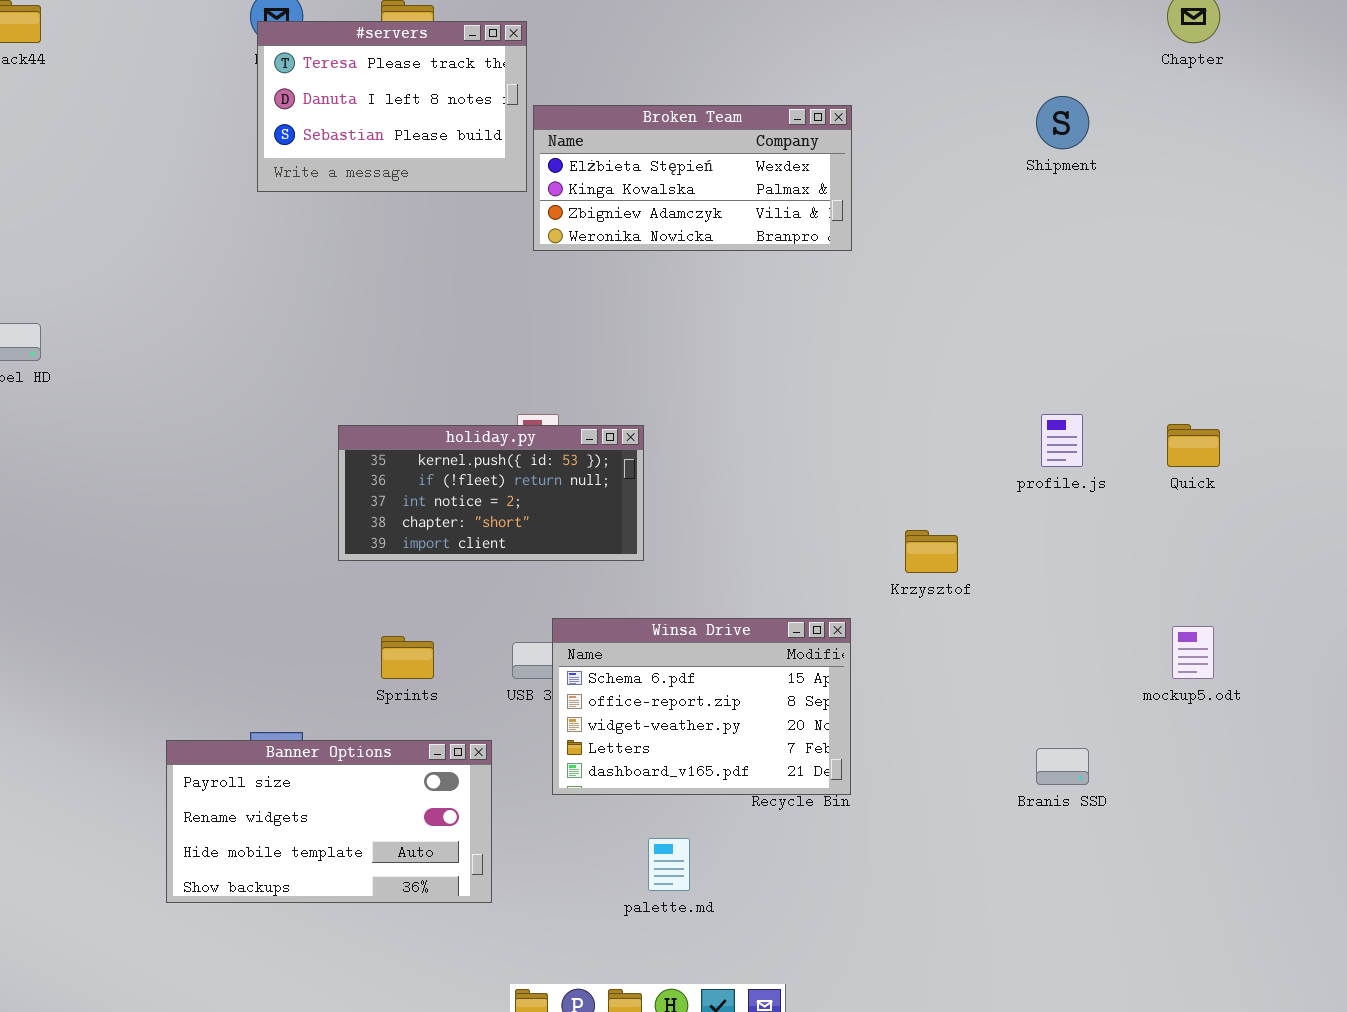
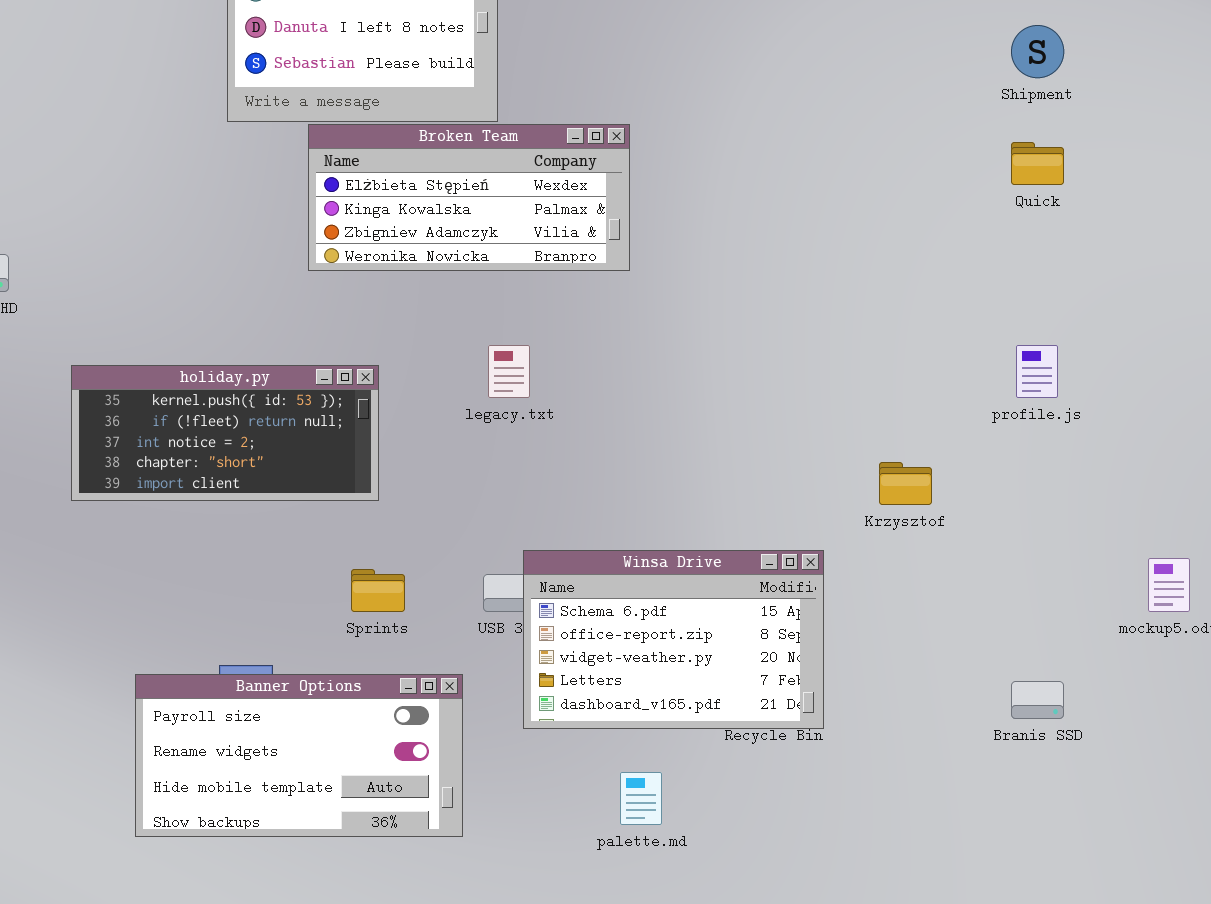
Broken Team: [533,105,852,251] -> [308,124,630,271], moved
Quick: [1167,424,1220,467] -> [1011,142,1064,185], moved
holiday.py: [338,425,644,561] -> [71,365,379,501], moved

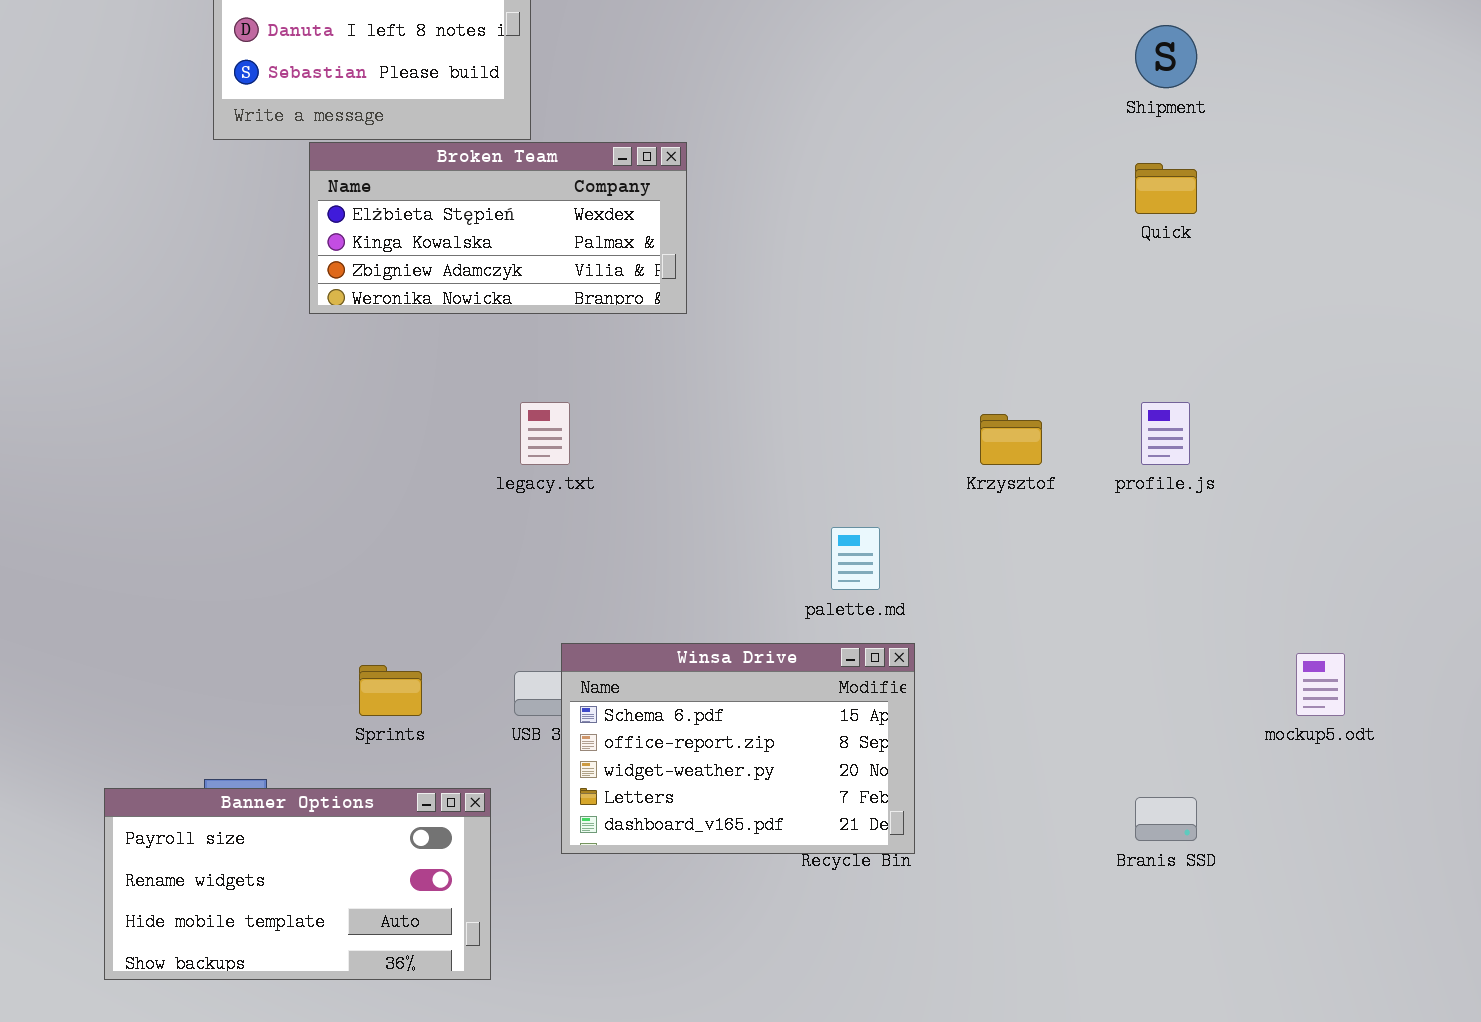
holiday.py: [71,365,379,501] -> none, closed
Krzysztof: [879,462,932,505] -> [980,414,1042,465], moved
palette.md: [620,772,662,825] -> [831,527,880,590], moved

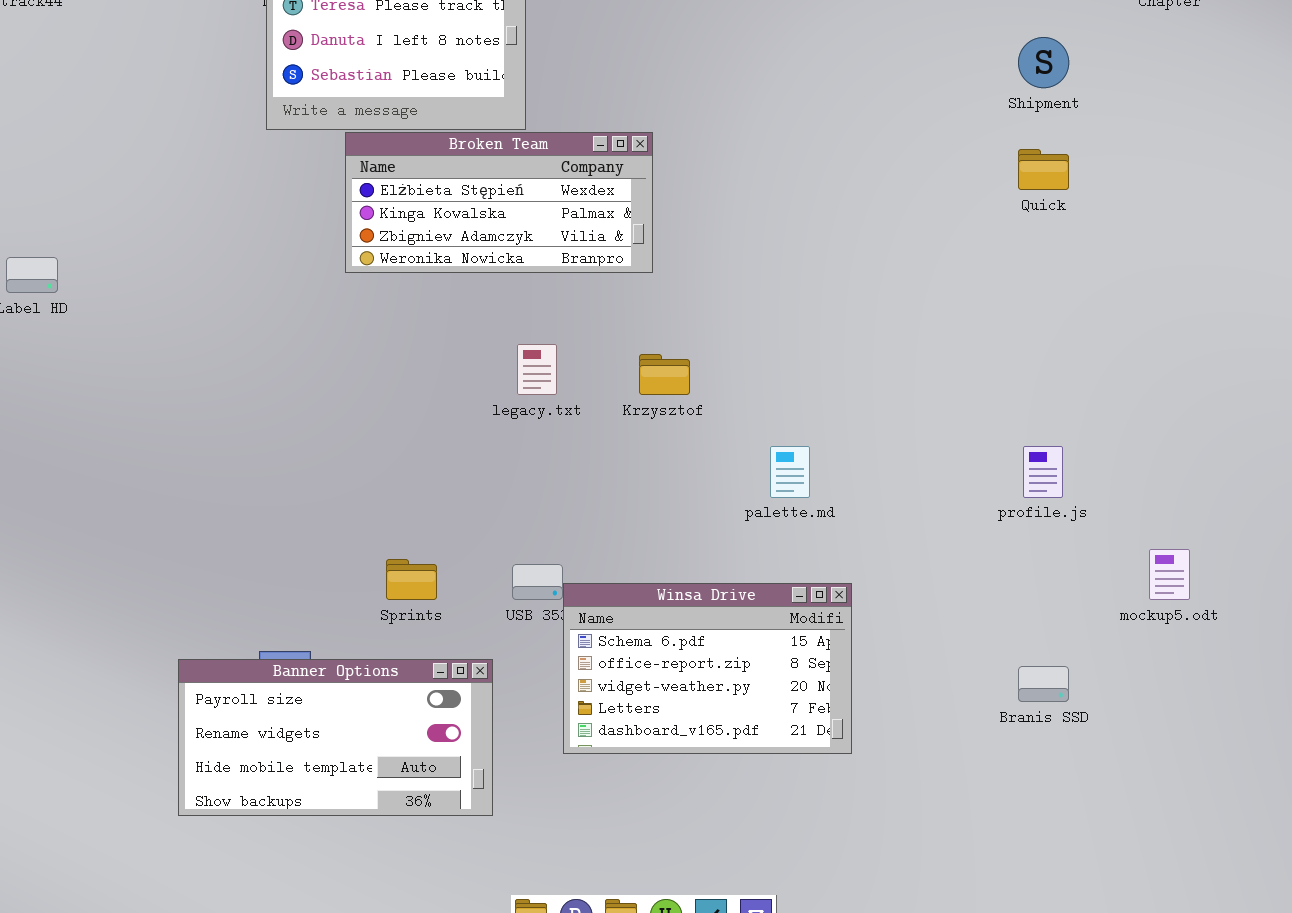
profile.js: [1141,402,1190,465] -> [1023,446,1063,498], moved
Krzysztof: [980,414,1042,465] -> [639,354,690,395], moved
Winsa Drive: [561,643,915,854] -> [563,583,852,754], moved

